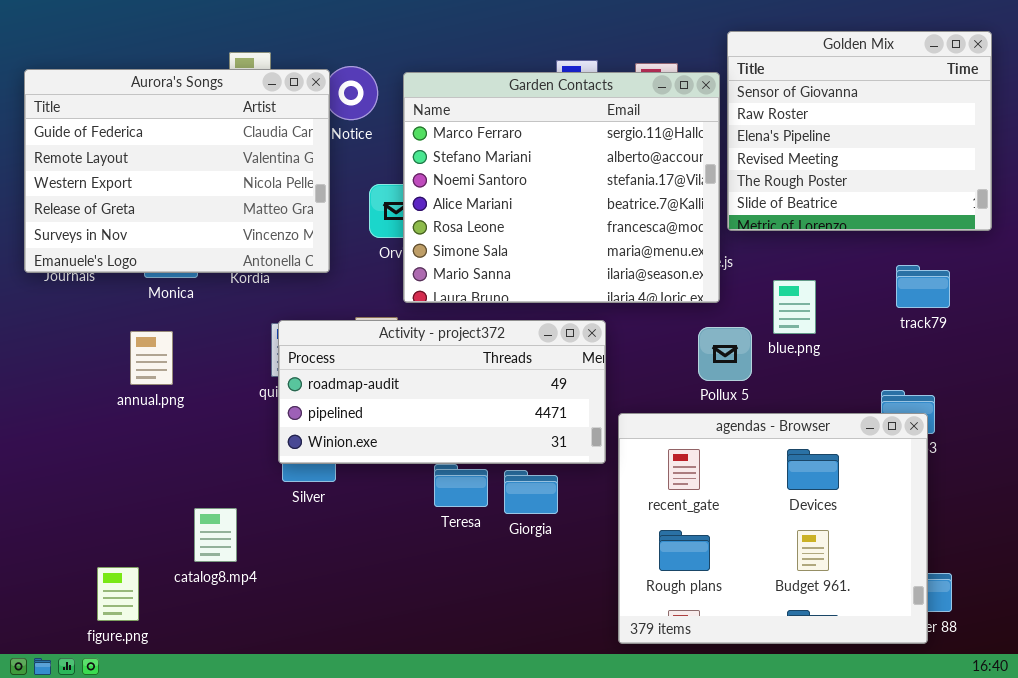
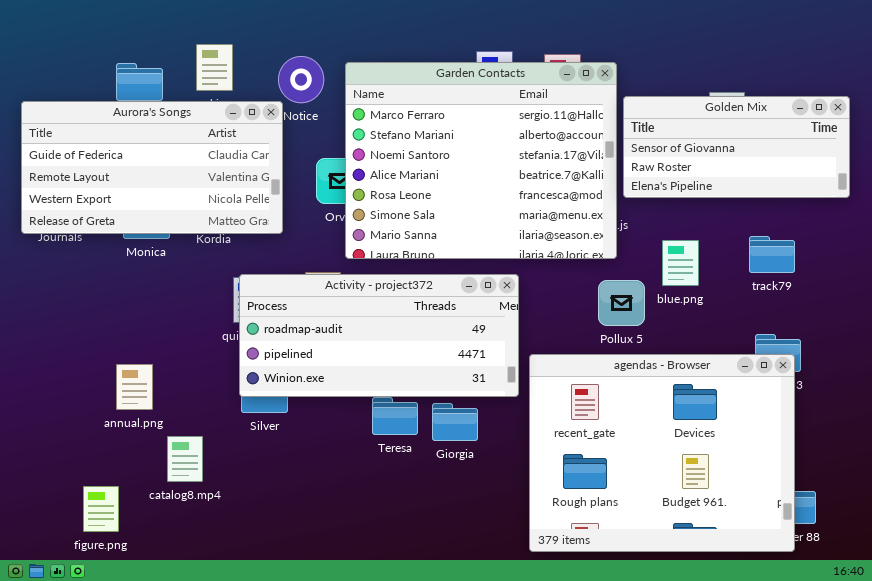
Golden Mix: [727,31,992,231] -> [623,96,850,198], resized
Aurora's Songs: [24,69,330,273] -> [21,101,283,234], resized
track79: [896,265,950,308] -> [749,236,795,273], moved
annual.png: [130,331,173,385] -> [116,364,153,410], moved

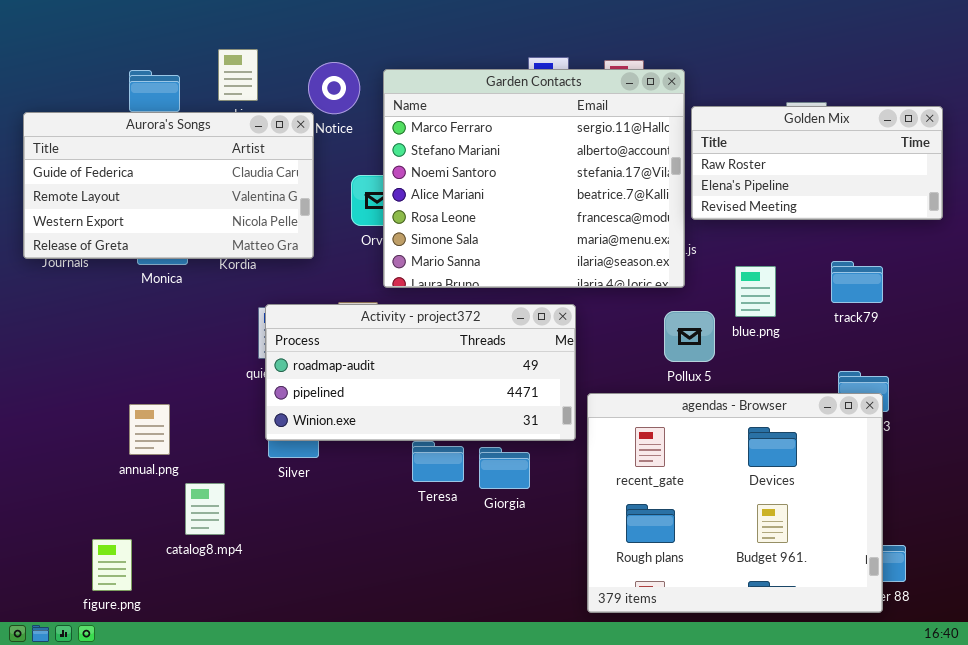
Golden Mix: [623,96,850,198] -> [691,106,943,220], scrolled down 1 row

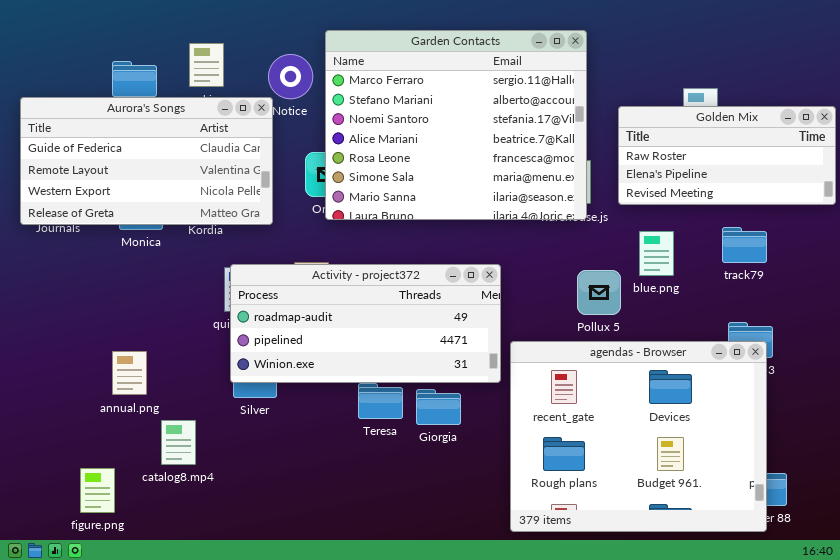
Garden Contacts: [383,69,685,288] -> [325,30,587,220], moved
Golden Mix: [691,106,943,220] -> [618,106,836,205], moved

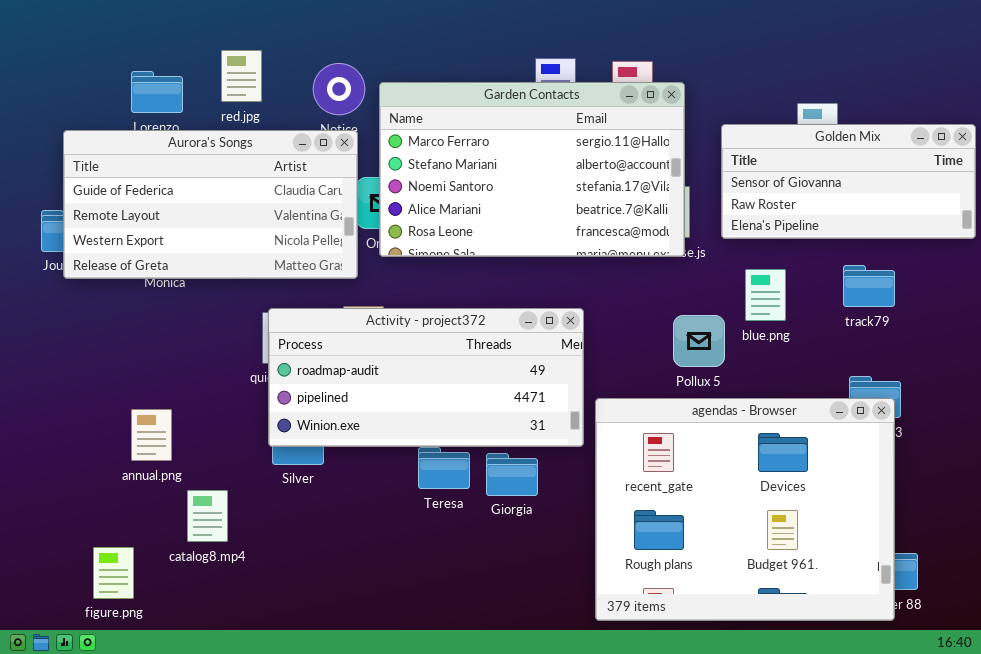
Garden Contacts: [325,30,587,220] -> [379,82,685,257], resized
Aurora's Songs: [20,97,273,225] -> [63,130,358,279], moved
Golden Mix: [618,106,836,205] -> [721,124,976,239], scrolled up 1 row

